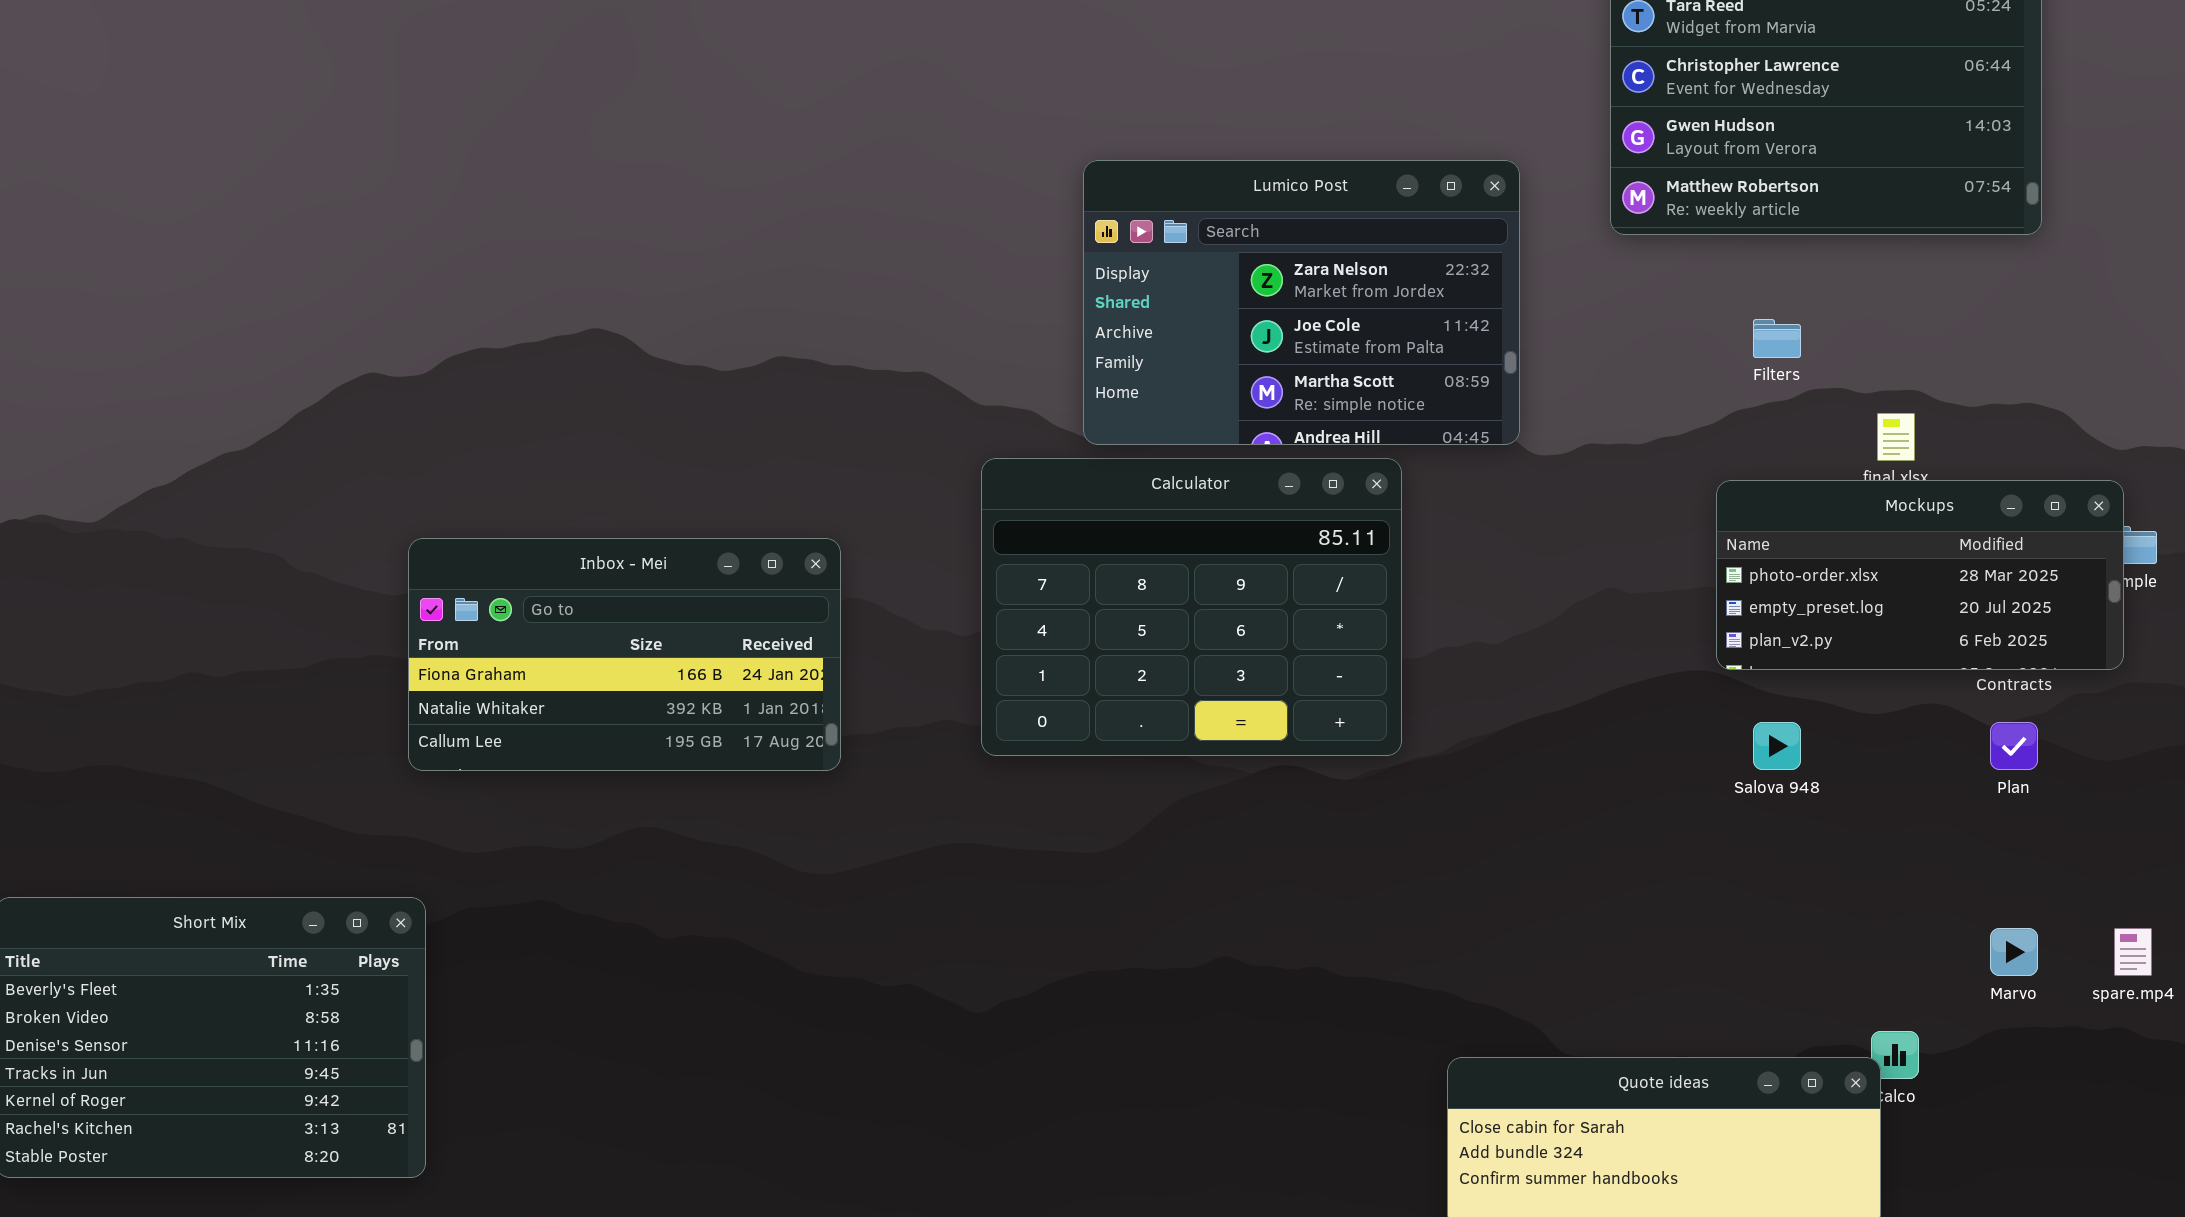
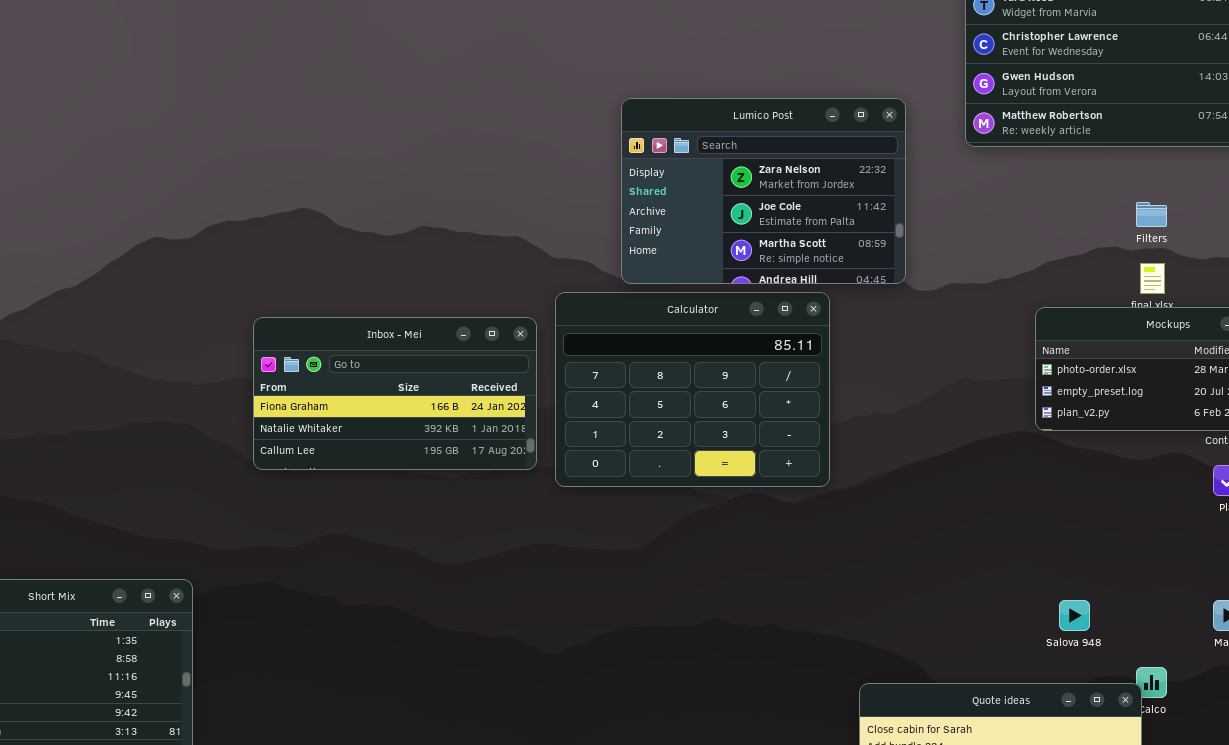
Filters: [1753,319,1801,358] -> [1136,202,1167,227], moved
Inbox - Mei: [408,538,841,771] -> [253,317,537,470], moved
Salova 948: [1753,722,1801,770] -> [1059,600,1090,631], moved

